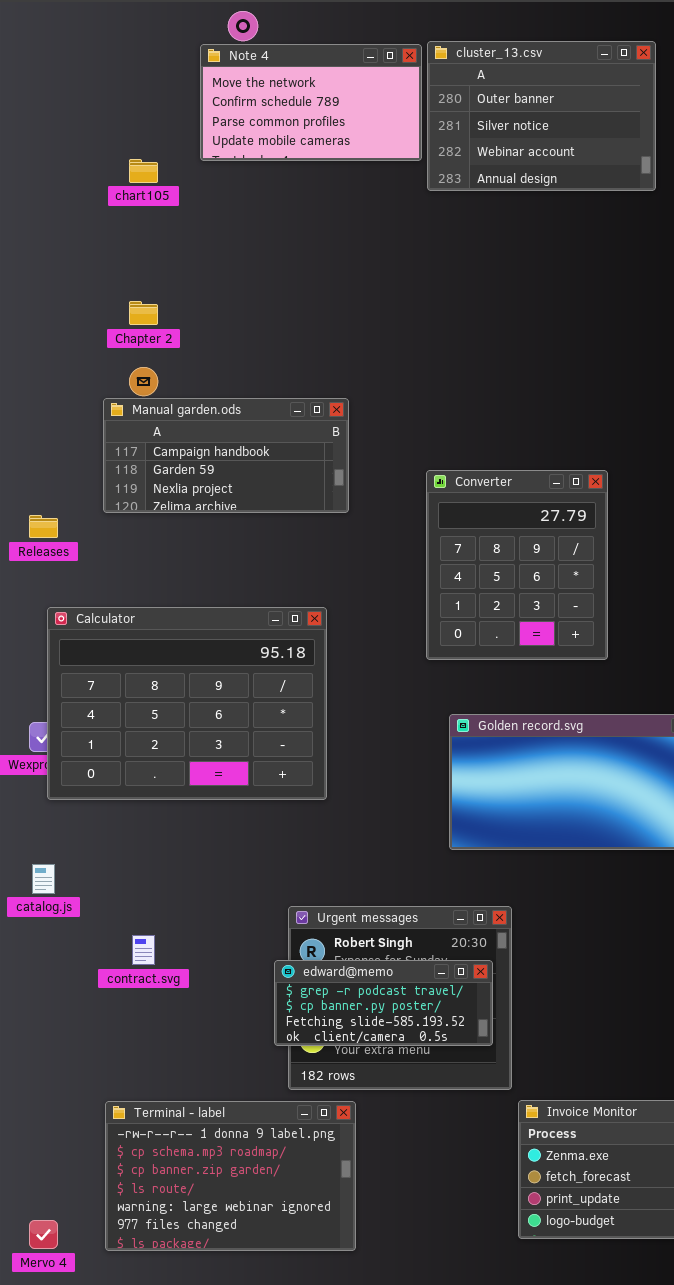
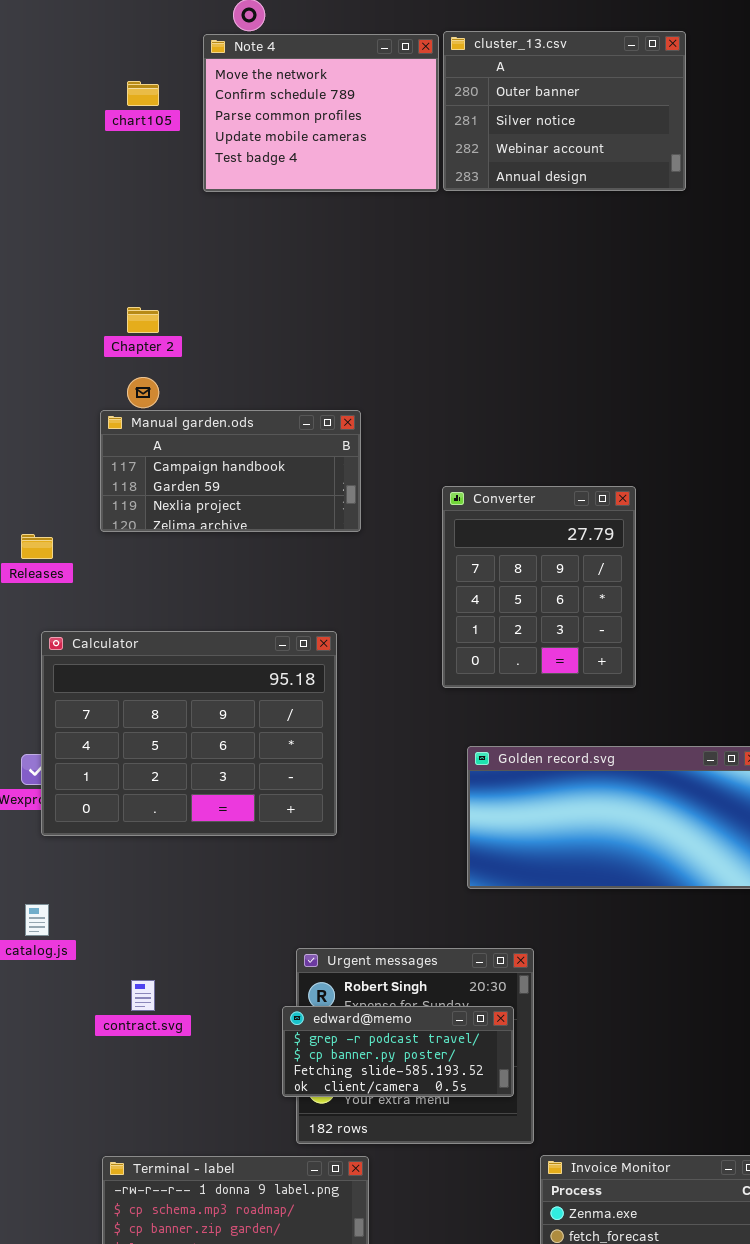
Note 4: [200,44,422,161] -> [203,34,439,192], resized
chart105: [129,159,158,183] -> [127,81,159,106], moved

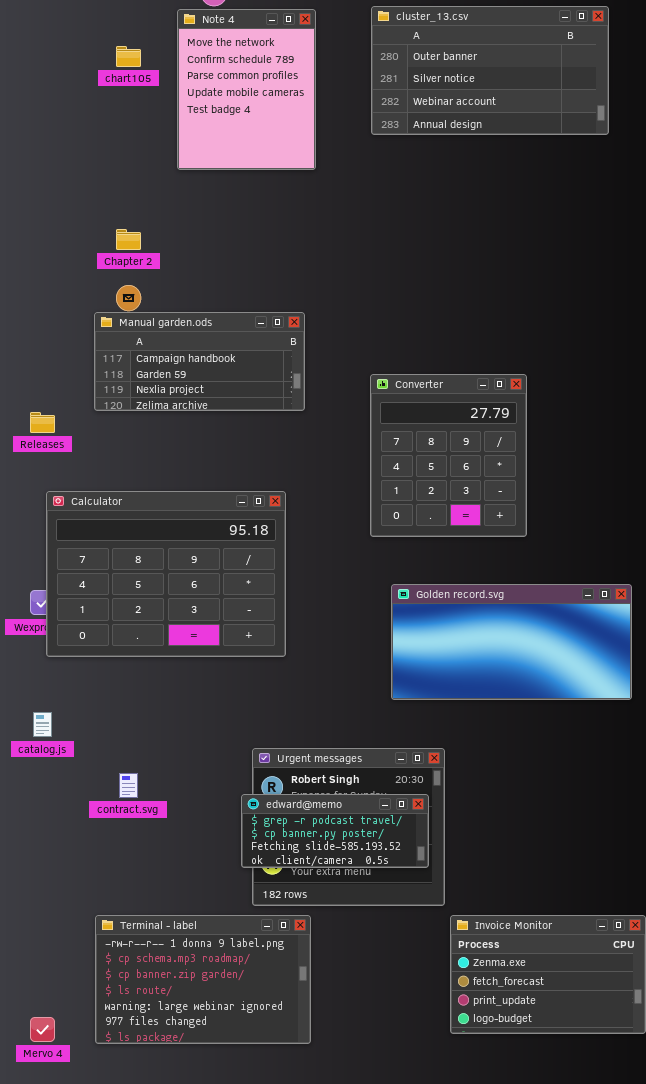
cluster_13.csv: [443,31,686,191] -> [371,6,609,135], resized
Note 4: [203,34,439,192] -> [177,9,316,170], resized

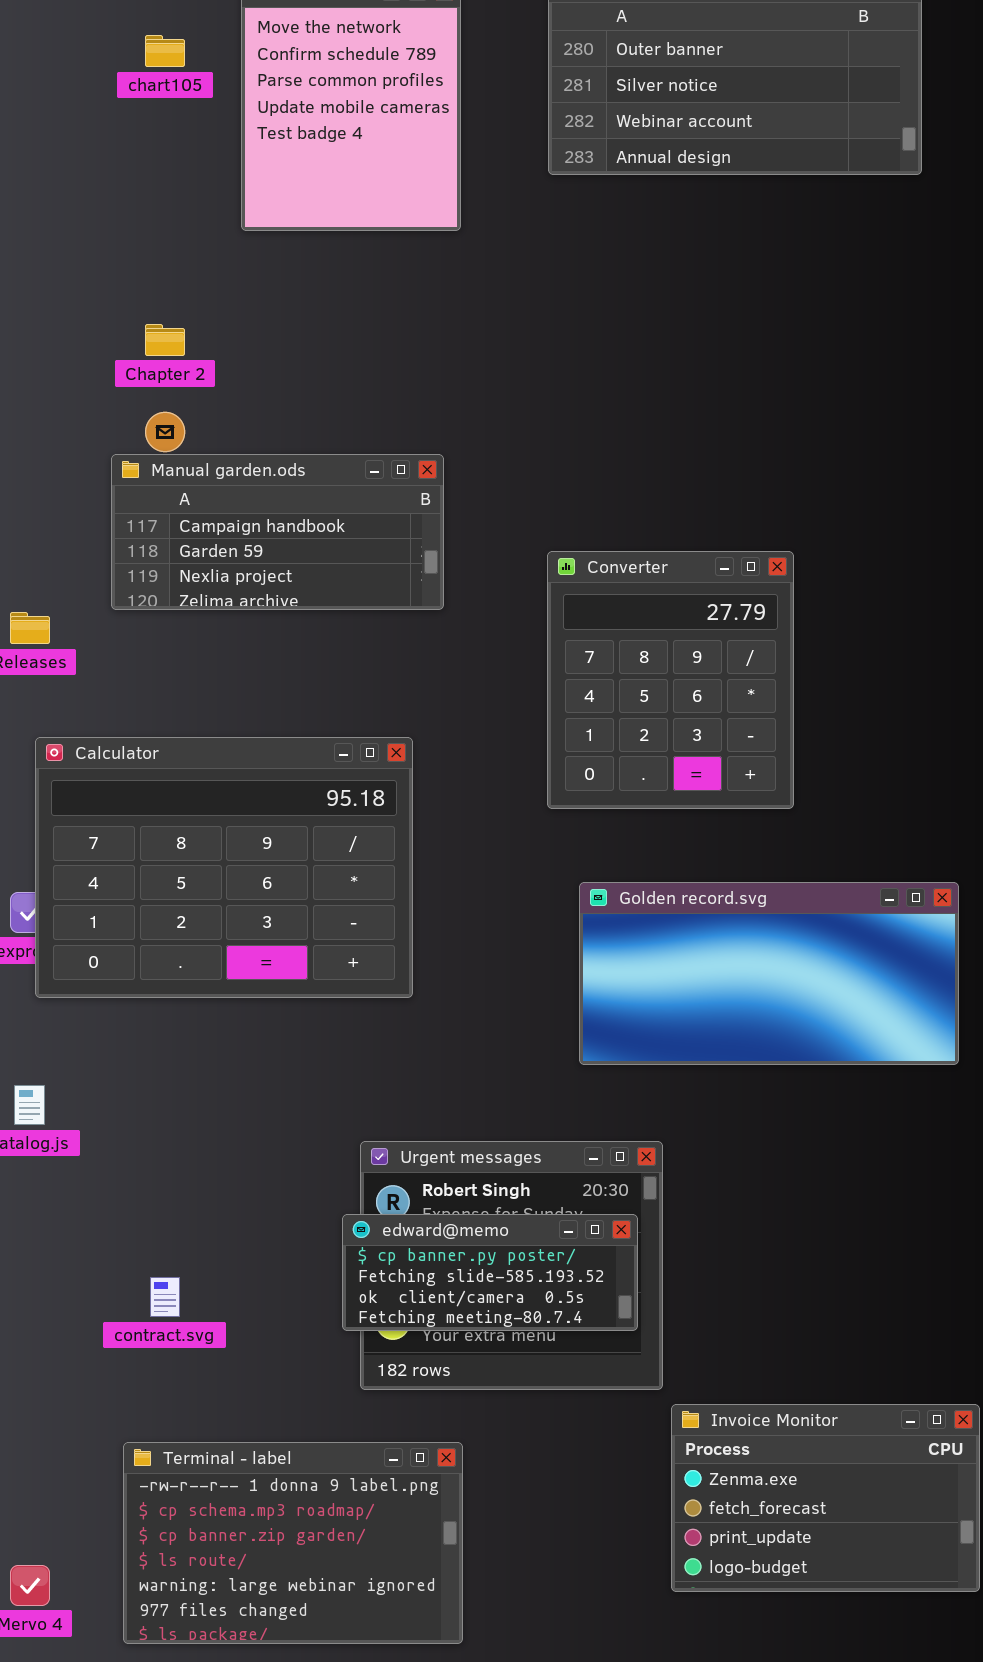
contract.svg: [119,773,138,798] -> [150,1277,180,1317], moved
edward@memo: [241,794,429,868] -> [342,1214,638,1331], scrolled down 1 row
Terminal - label: [95,915,311,1044] -> [123,1442,463,1644], moved

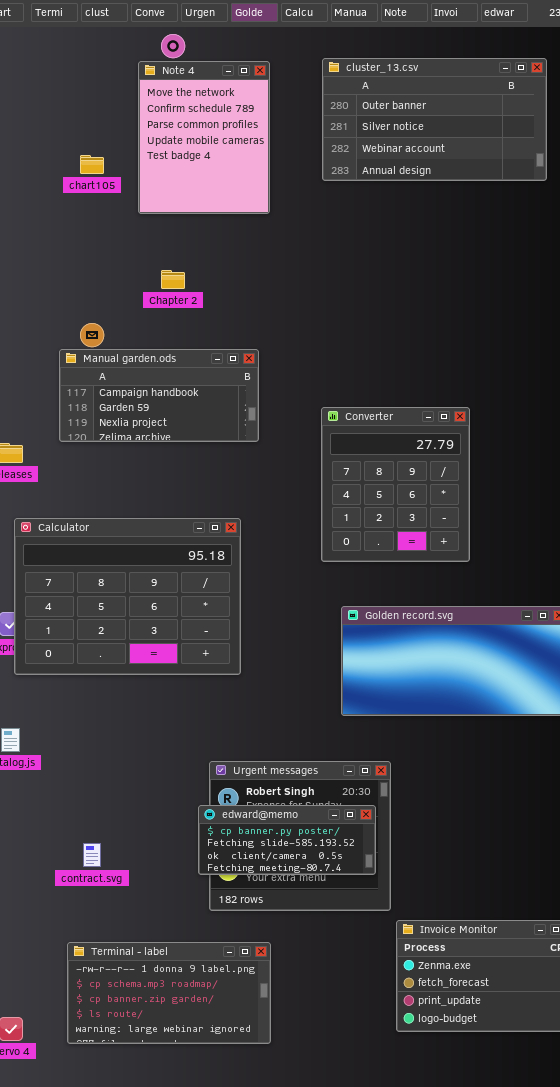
chart105: [145,35,185,67] -> [80,155,104,174], moved
Chapter 2: [145,324,185,356] -> [161,270,185,289], moved
Terminal - label: [123,1442,463,1644] -> [67,942,271,1044], resized

